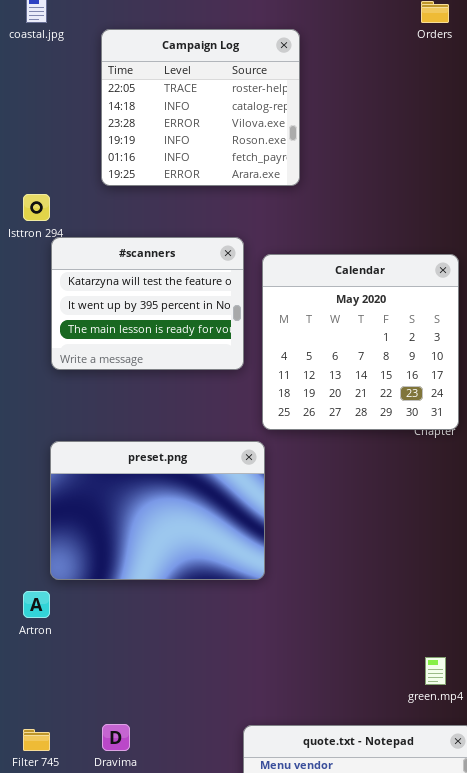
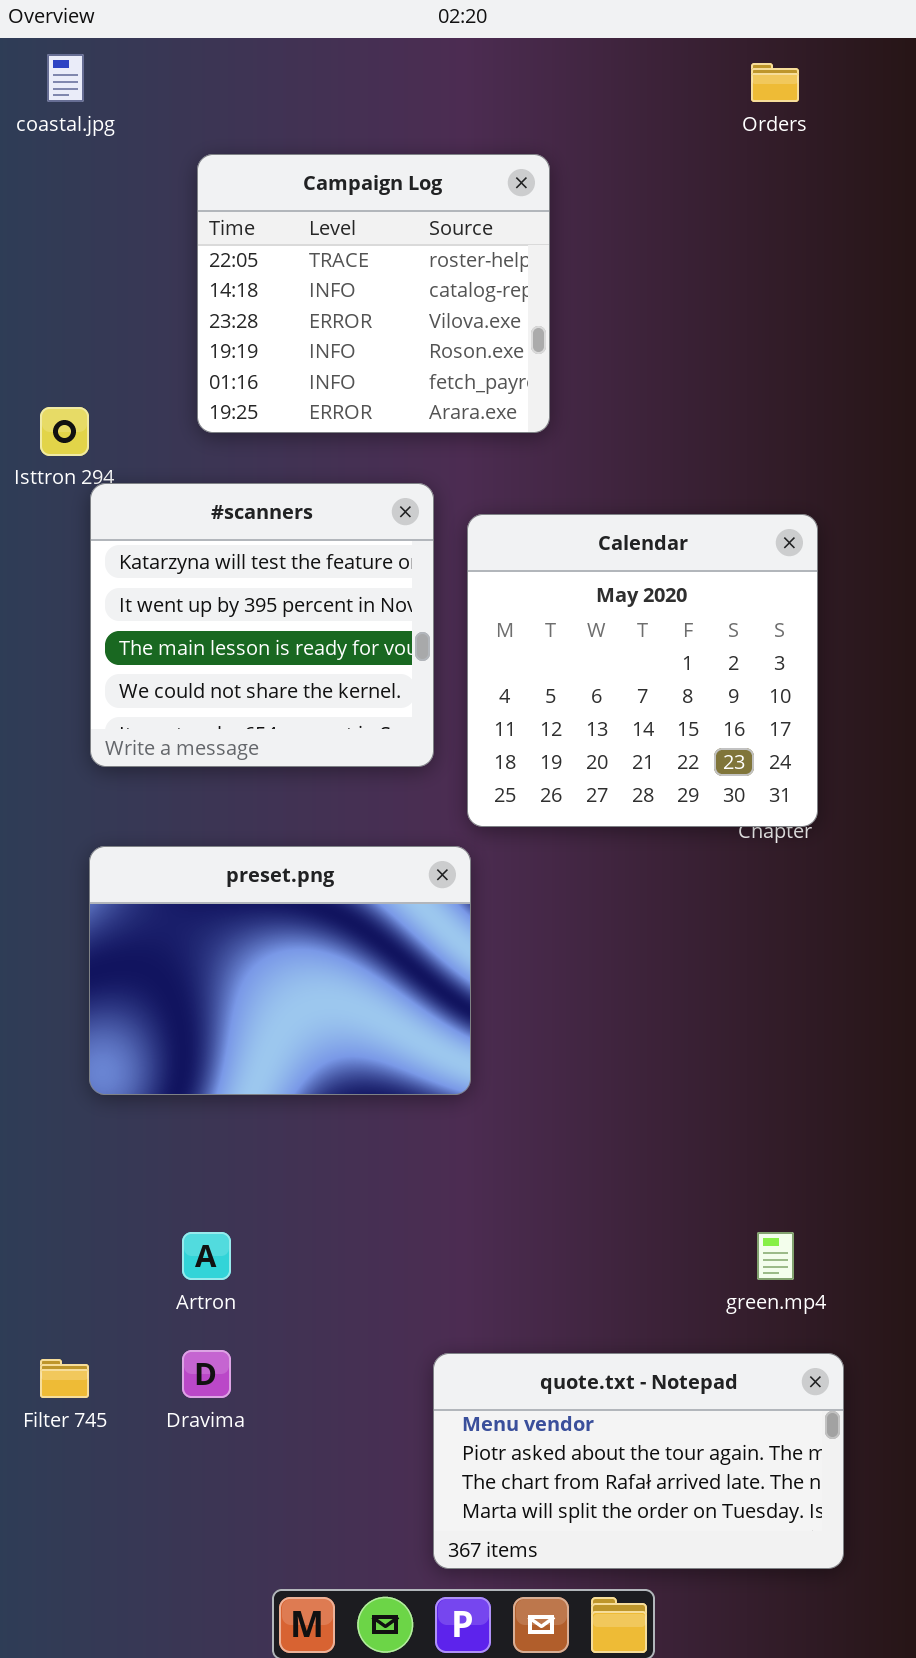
Campaign Log: [101,29,300,186] -> [197,154,550,433], moved
#scanners: [51,237,244,370] -> [90,483,434,767], resized
Artron: [23,591,50,618] -> [182,1232,231,1280], moved

